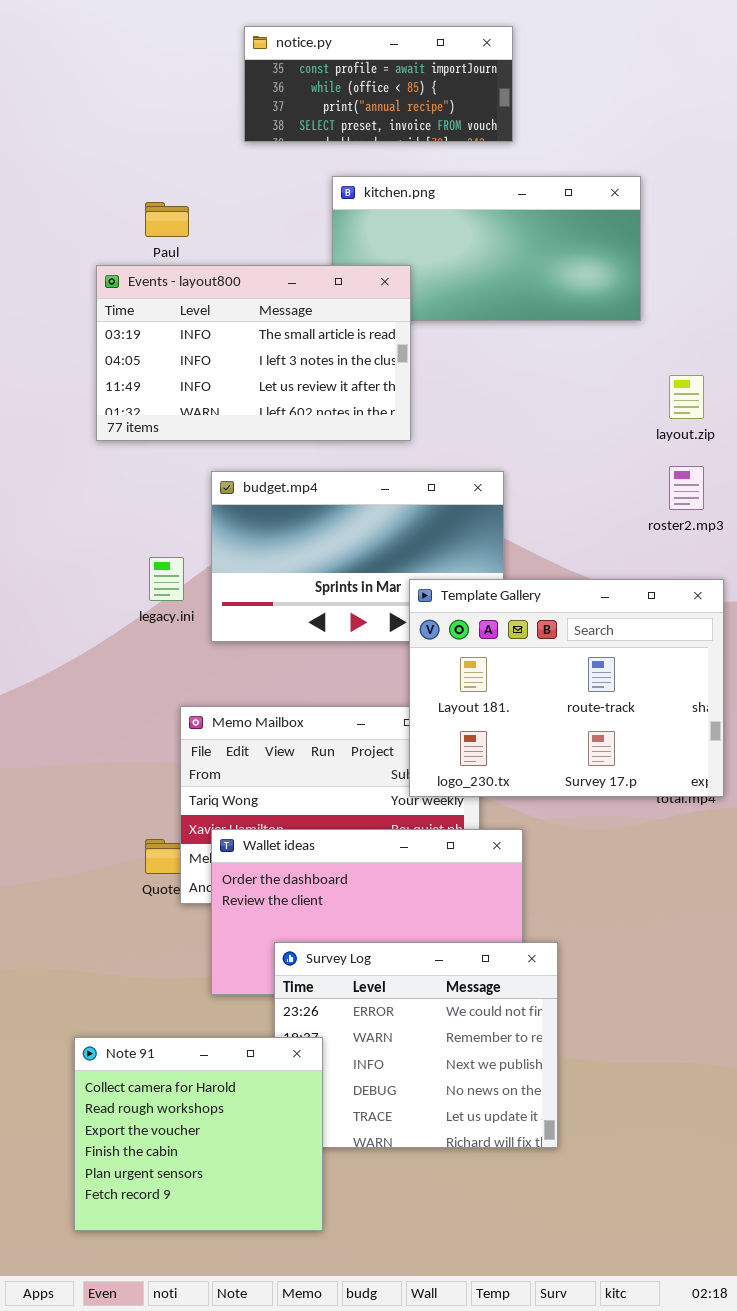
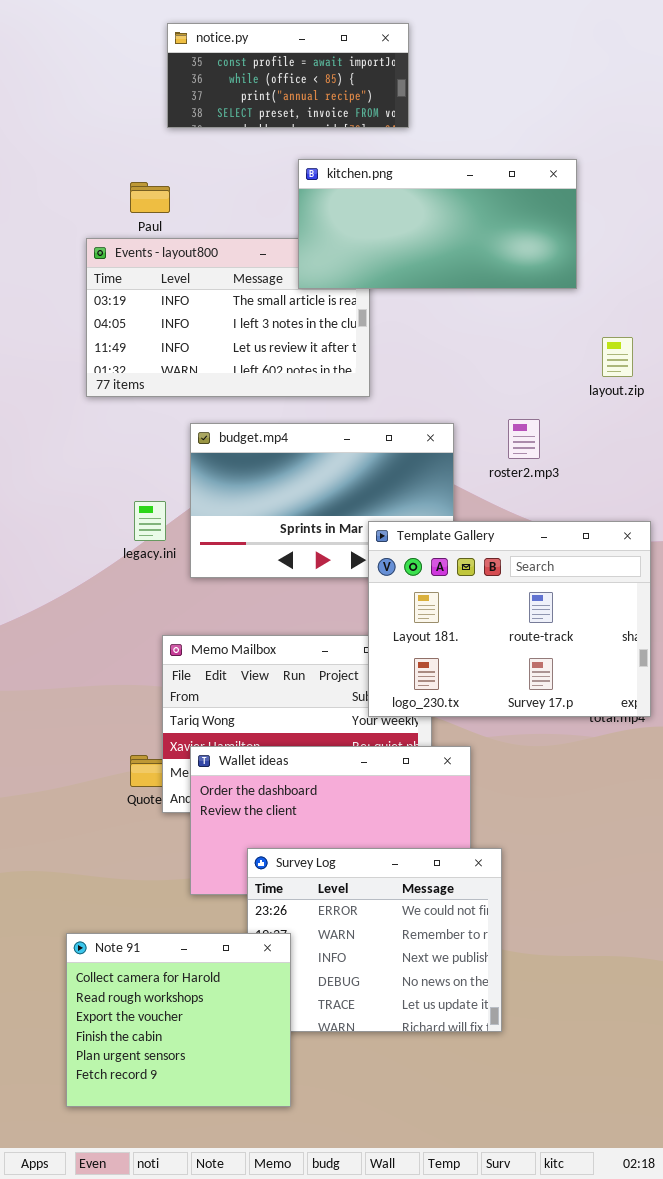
notice.py: [244,26,513,142] -> [167,23,409,128], moved
kitchen.png: [332,176,641,321] -> [298,159,577,289], raised
roster2.mp3: [669,466,704,510] -> [508,419,540,459], moved

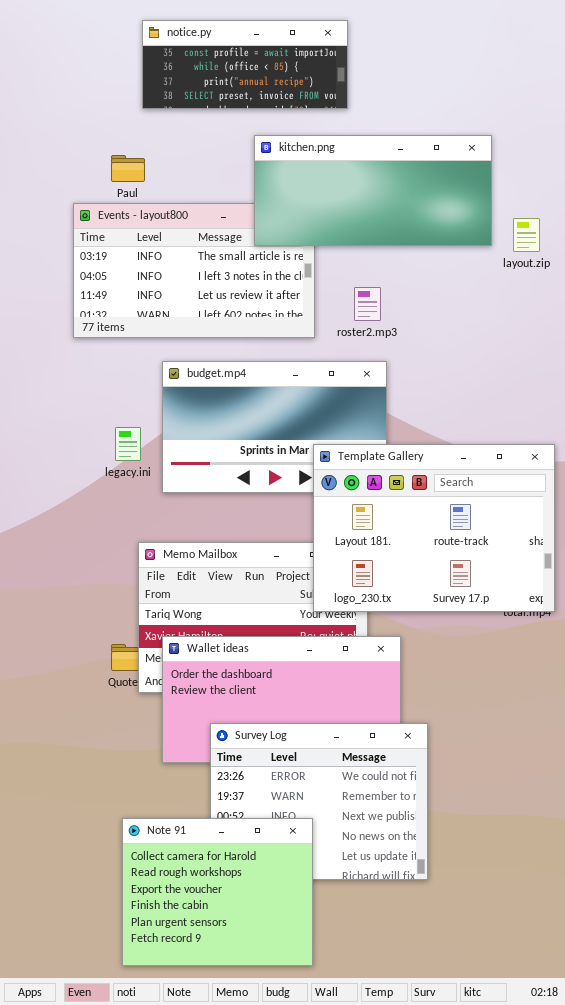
layout.zip: [602,337,633,377] -> [513,218,540,252], moved
roster2.mp3: [508,419,540,459] -> [354,287,381,321], moved
Note 91: [66,933,291,1107] -> [122,818,313,966], moved

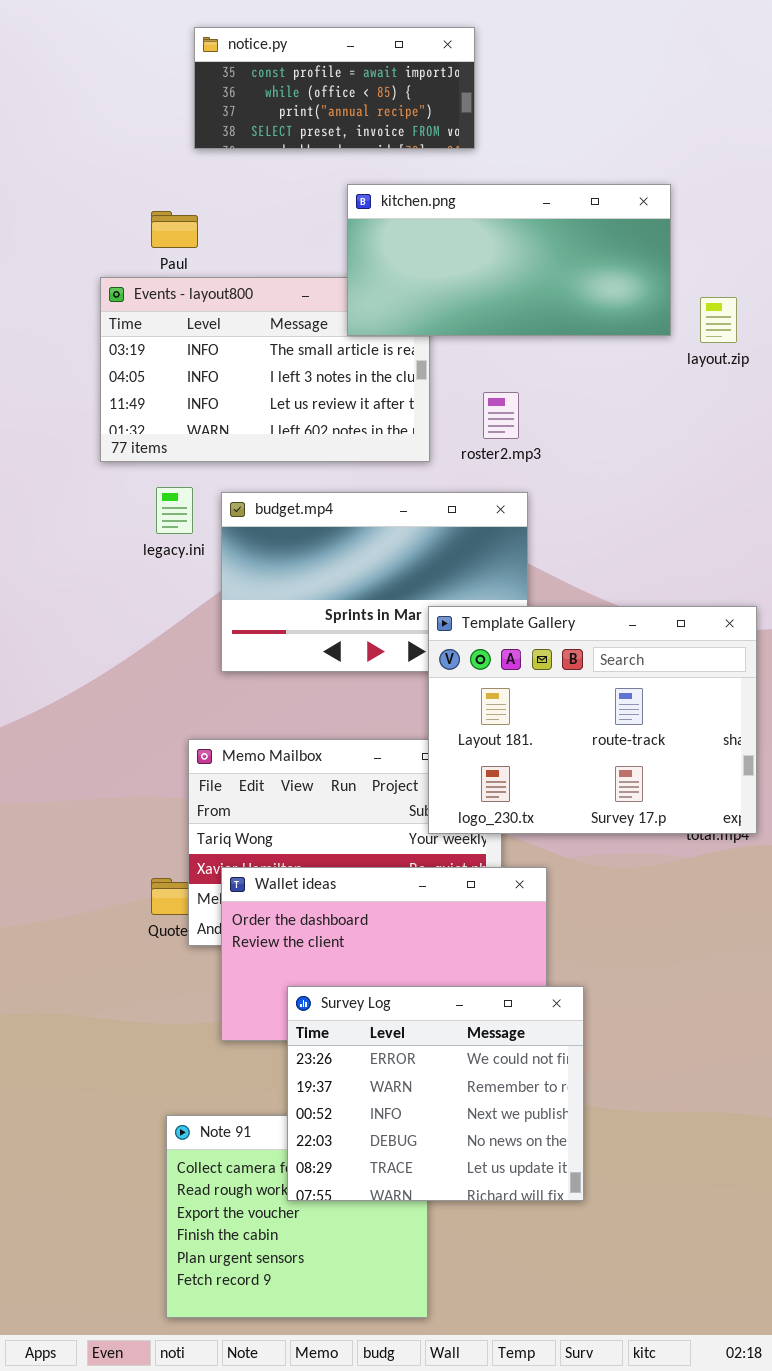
legacy.ini: [115,427,141,461] -> [156,487,193,534], moved
Survey Log: [210,723,428,880] -> [287,986,584,1201], raised

